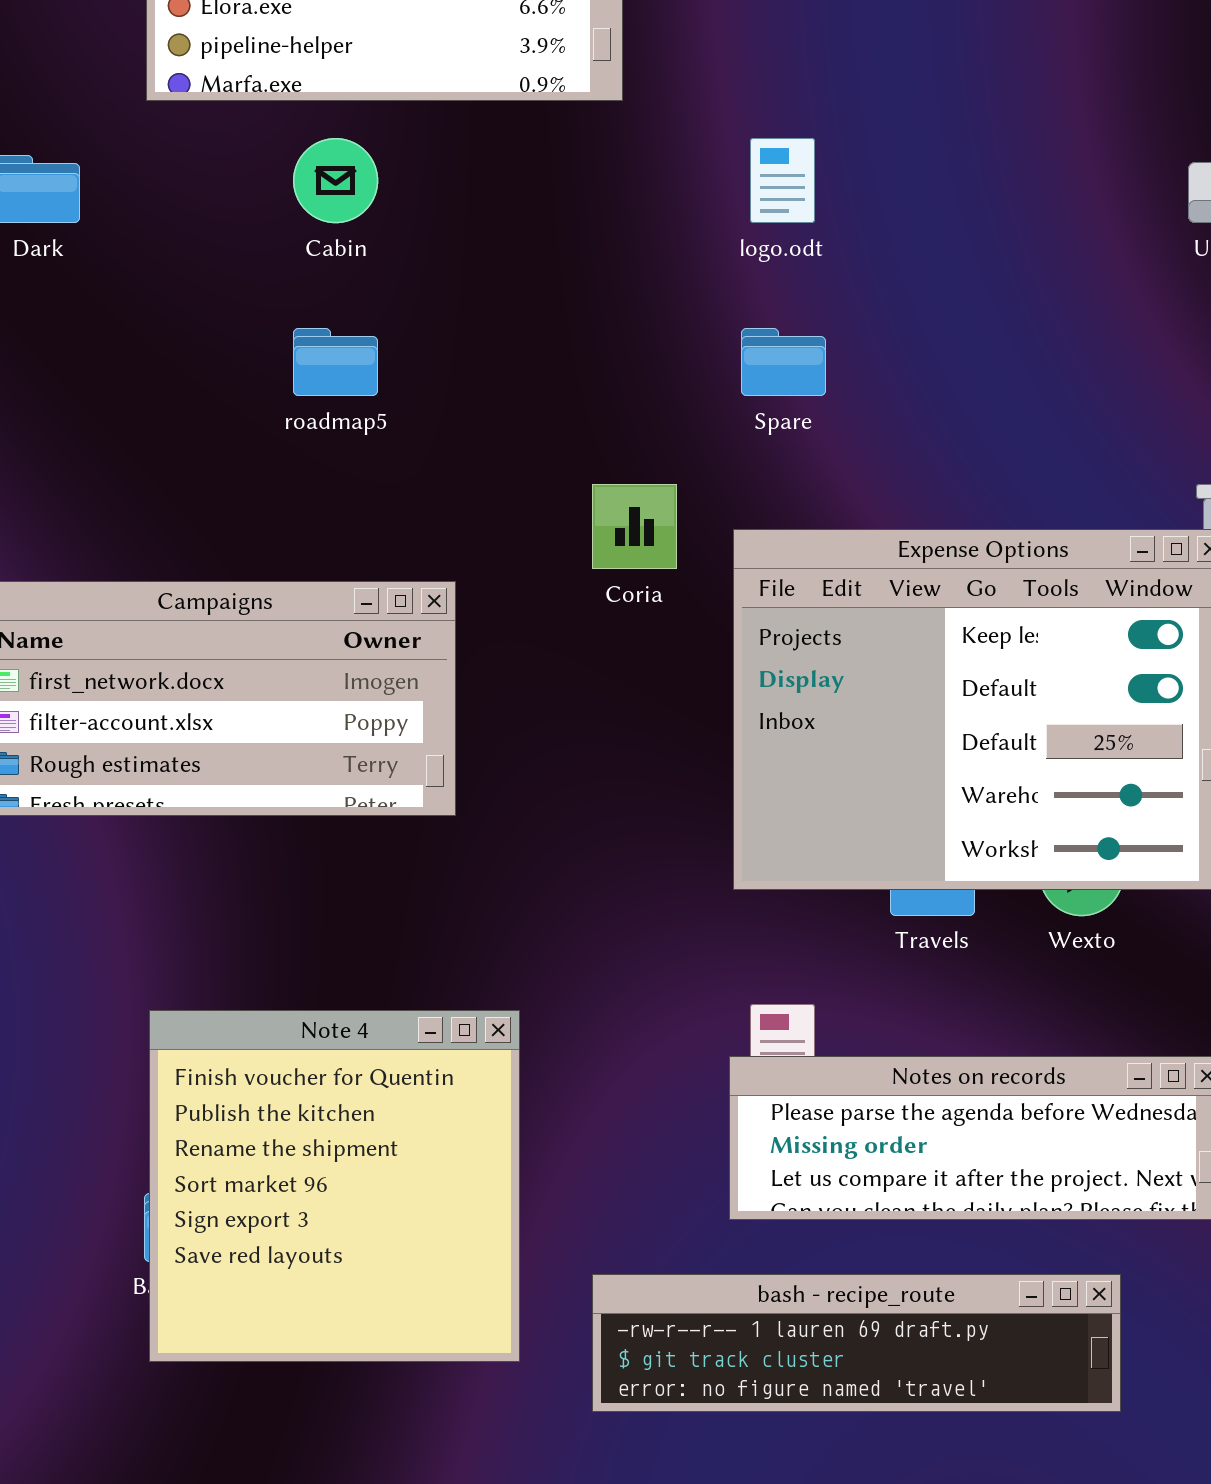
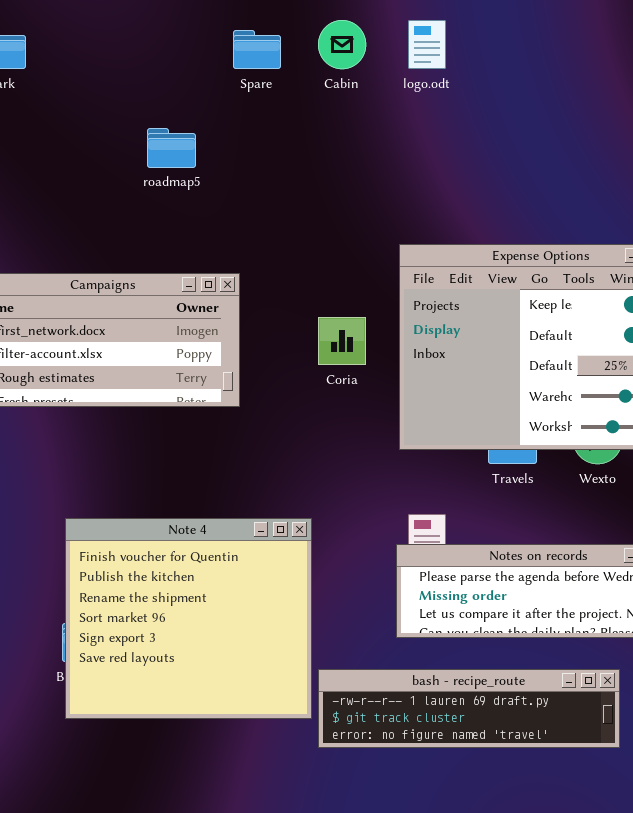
Cabin: [293,138,378,223] -> [318,20,366,69], moved
Spare: [741,328,826,396] -> [233,30,281,69], moved
Coria: [592,484,677,569] -> [318,317,366,365], moved
Note 4: [149,1010,520,1362] -> [65,518,312,719], resized

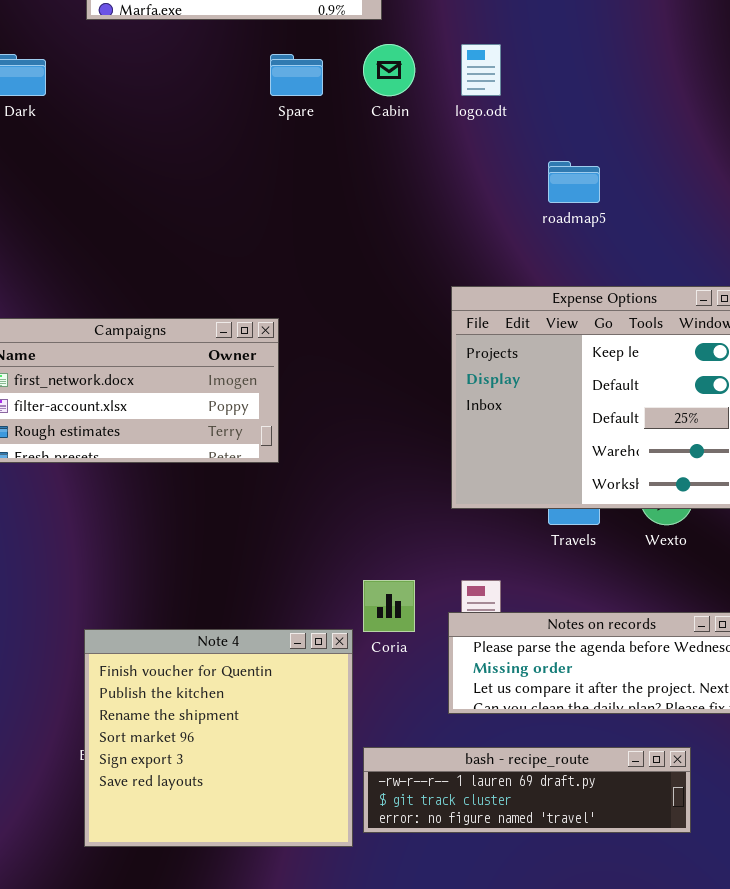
roadmap5: [147,128,196,168] -> [548,161,600,203], moved
Coria: [318,317,366,365] -> [363,580,415,632], moved
Note 4: [65,518,312,719] -> [84,629,353,847], moved

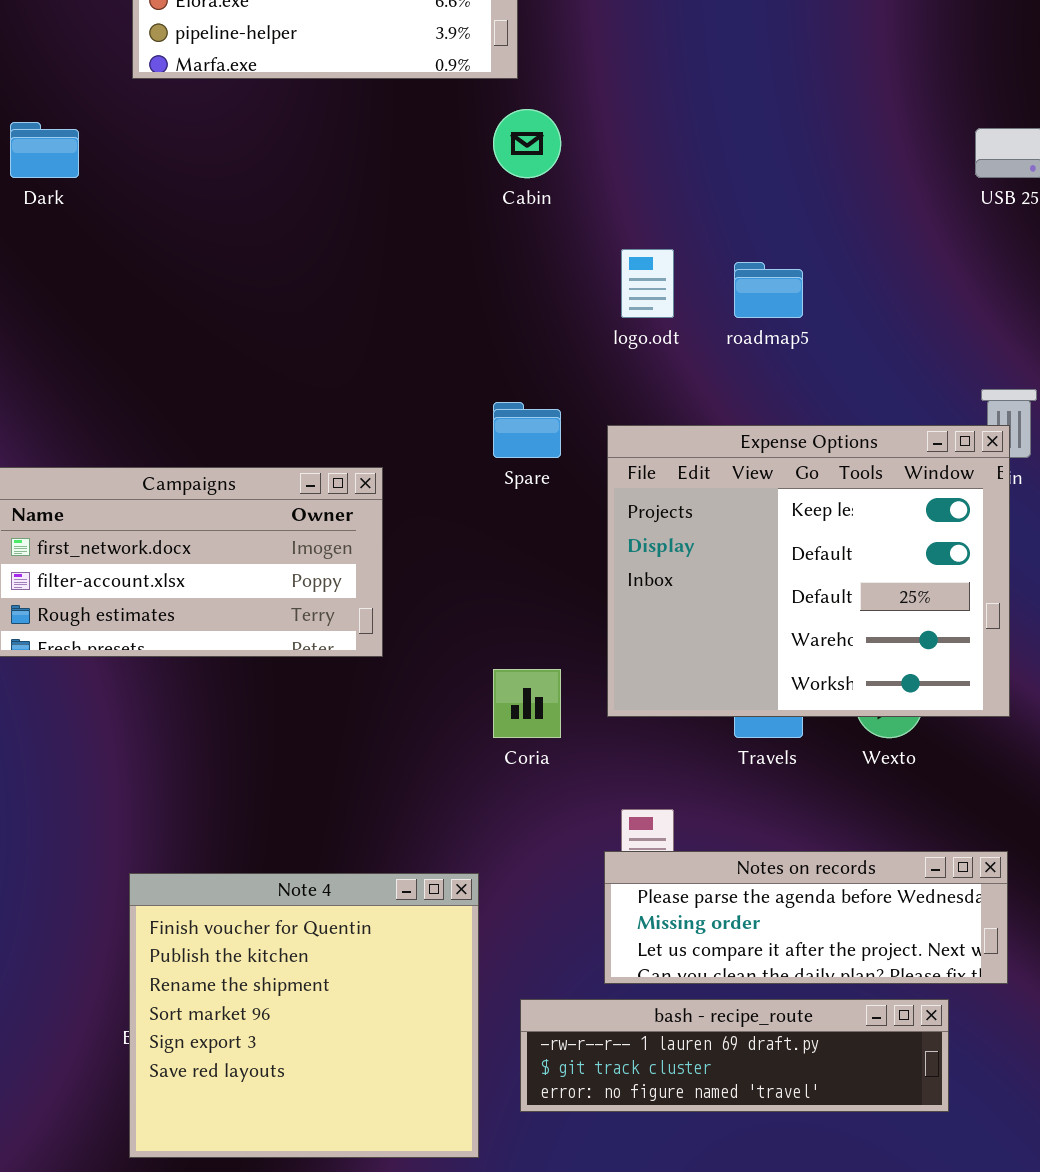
logo.odt: [461,44,501,96] -> [621,249,674,318], moved
Spare: [270,54,323,96] -> [493,402,561,458], moved
Coria: [363,580,415,632] -> [493,669,561,738], moved
bash - recipe_route: [363,747,691,833] -> [520,999,949,1112], moved

